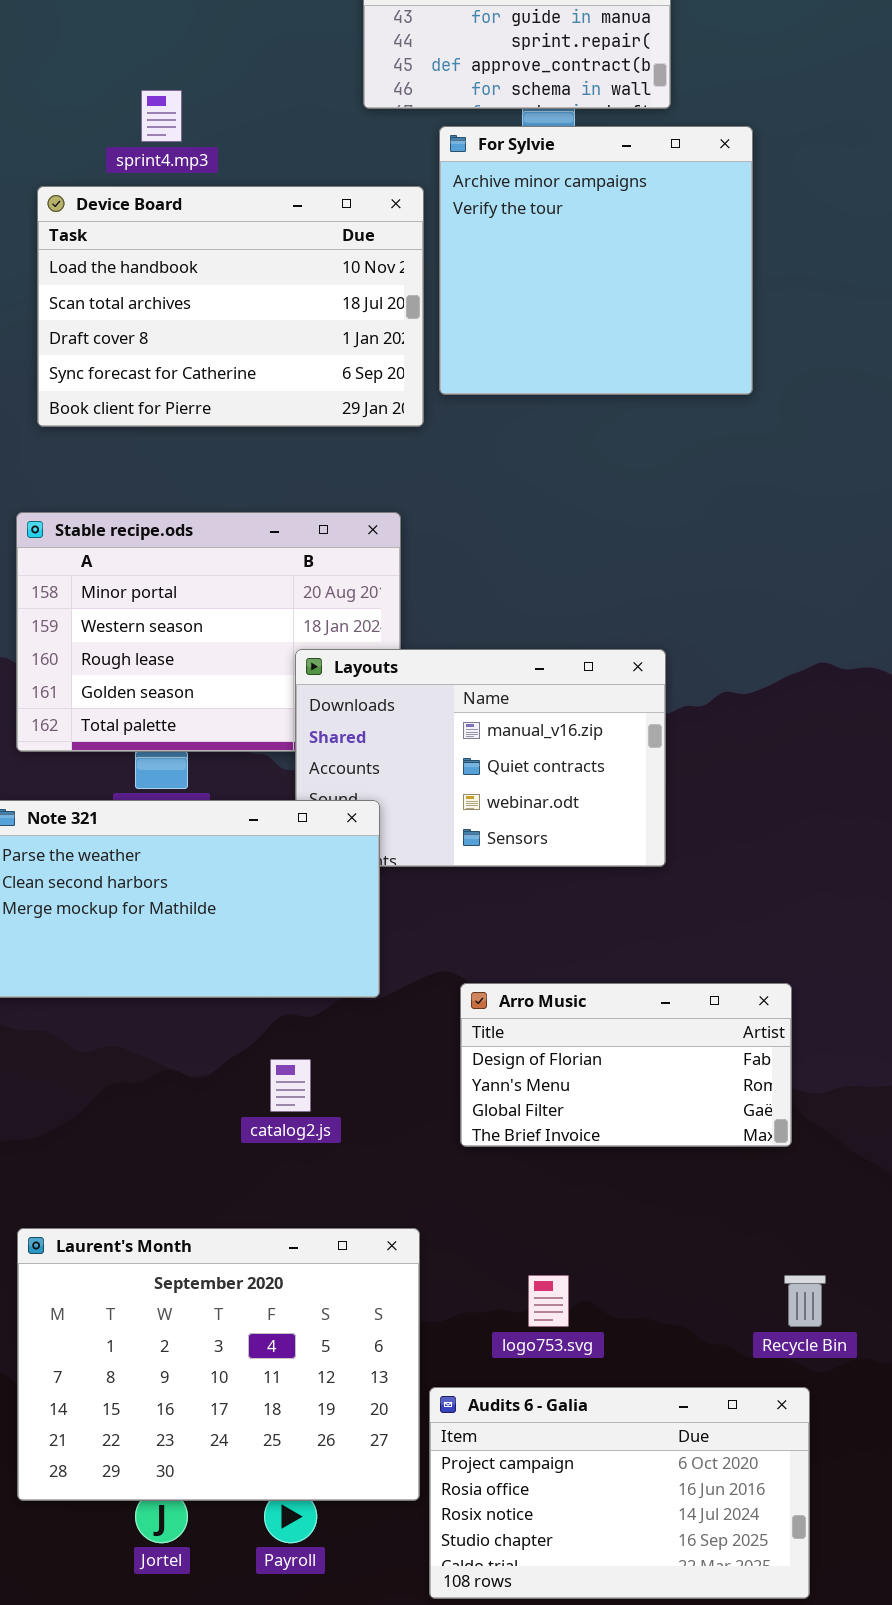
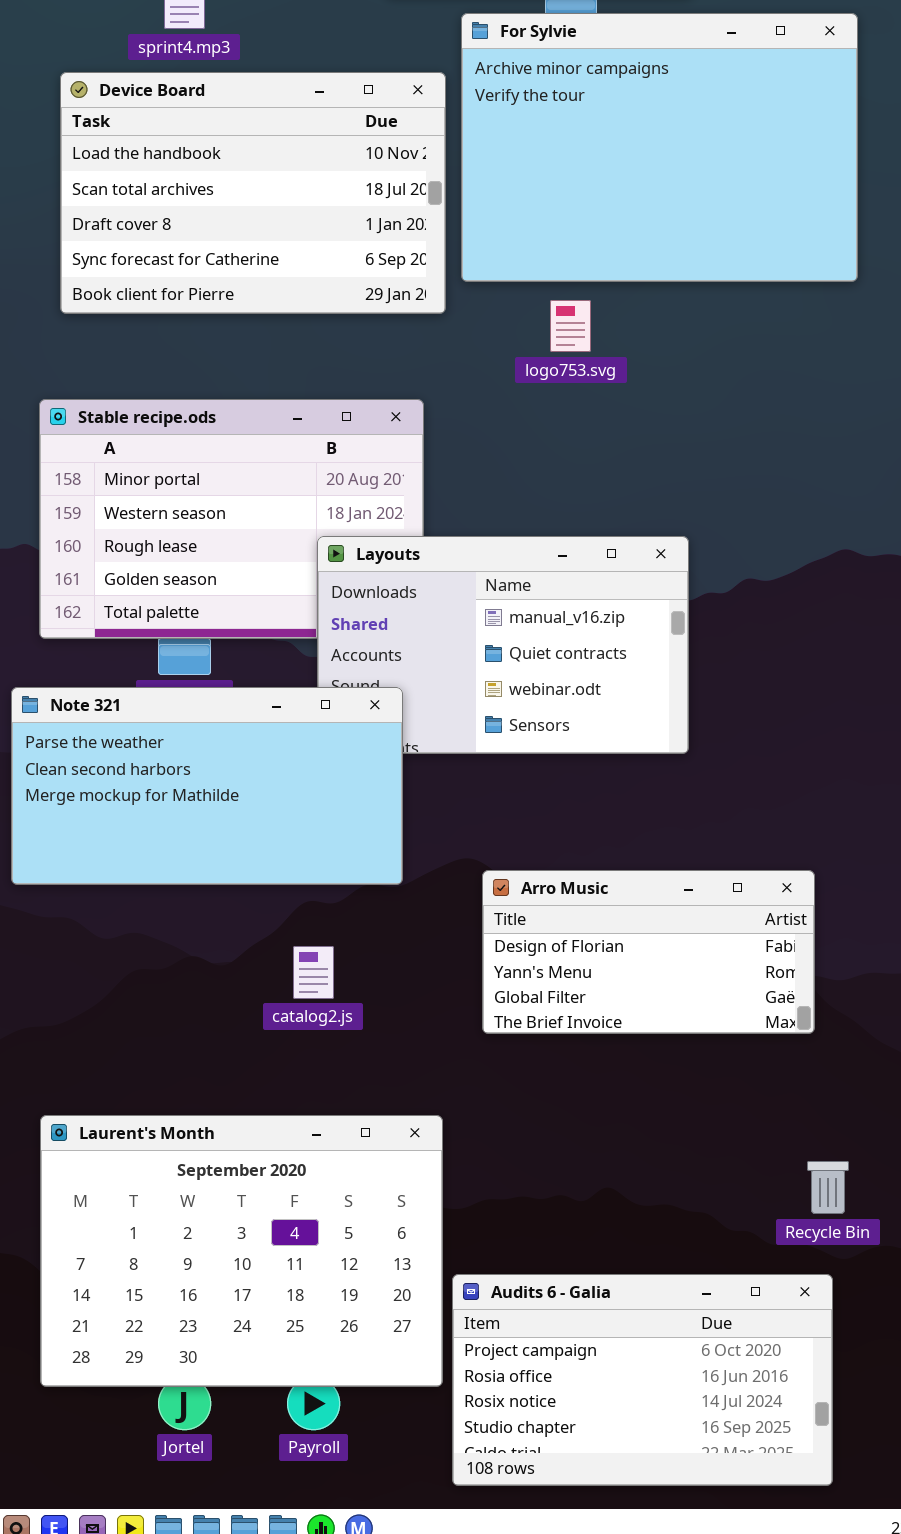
For Sylvie: [439,126,753,395] -> [461,13,858,282], resized
logo753.svg: [528,1275,569,1327] -> [550,300,591,352], moved

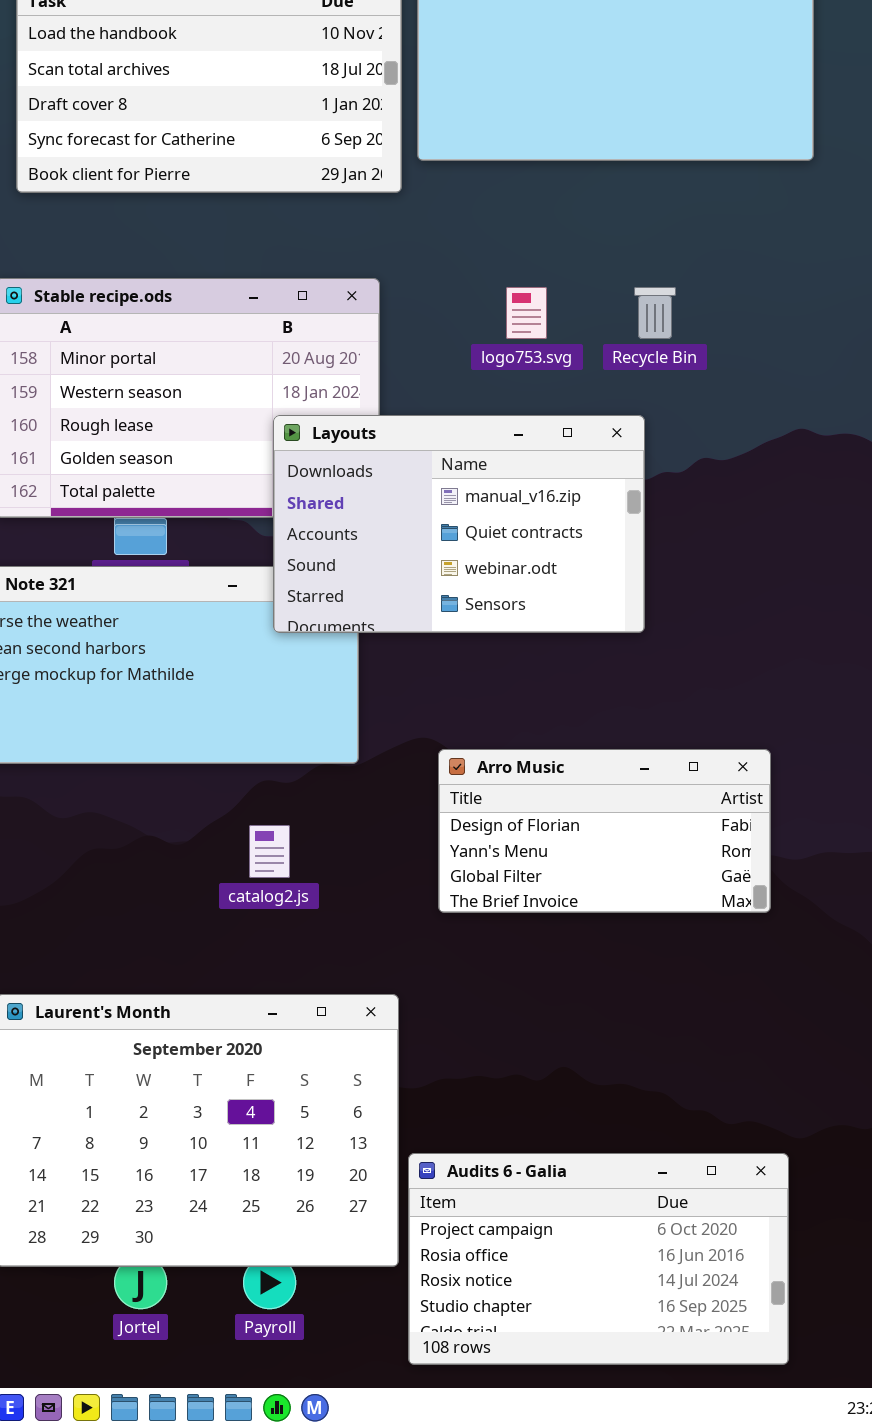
logo753.svg: [550,300,591,352] -> [506,287,547,339], moved
Layouts: [317,536,689,754] -> [273,415,645,633], raised
Recycle Bin: [807,1161,849,1214] -> [634,287,676,339], moved

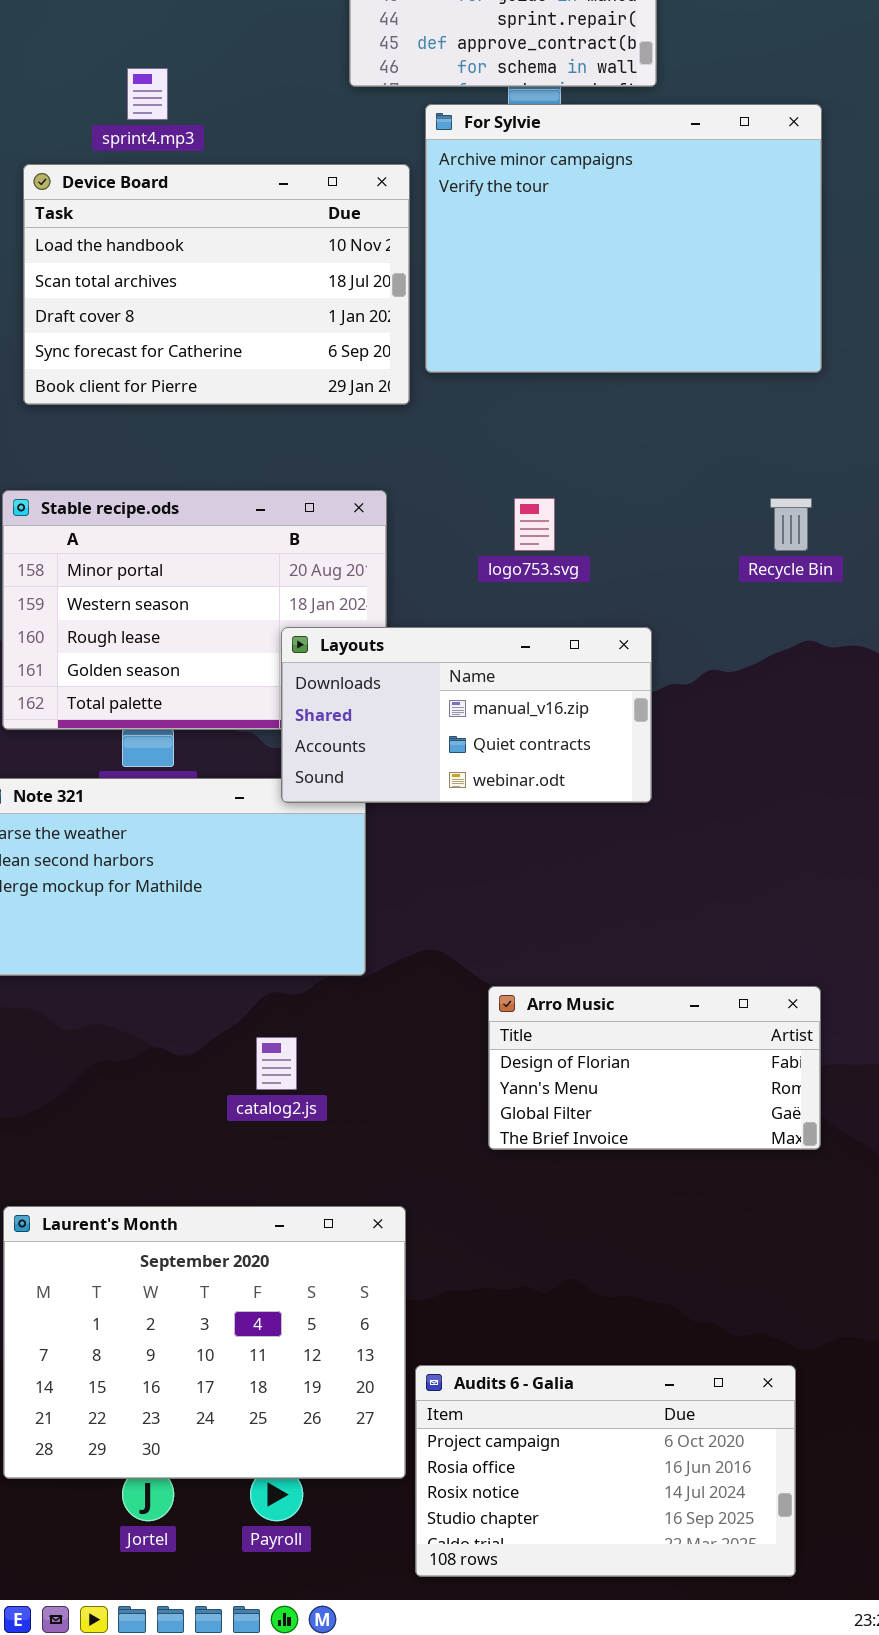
Recycle Bin: [634,287,676,339] -> [770,498,812,551], moved
Layouts: [273,415,645,633] -> [281,627,652,803], resized
Arro Music: [438,749,771,913] -> [488,986,821,1150], moved

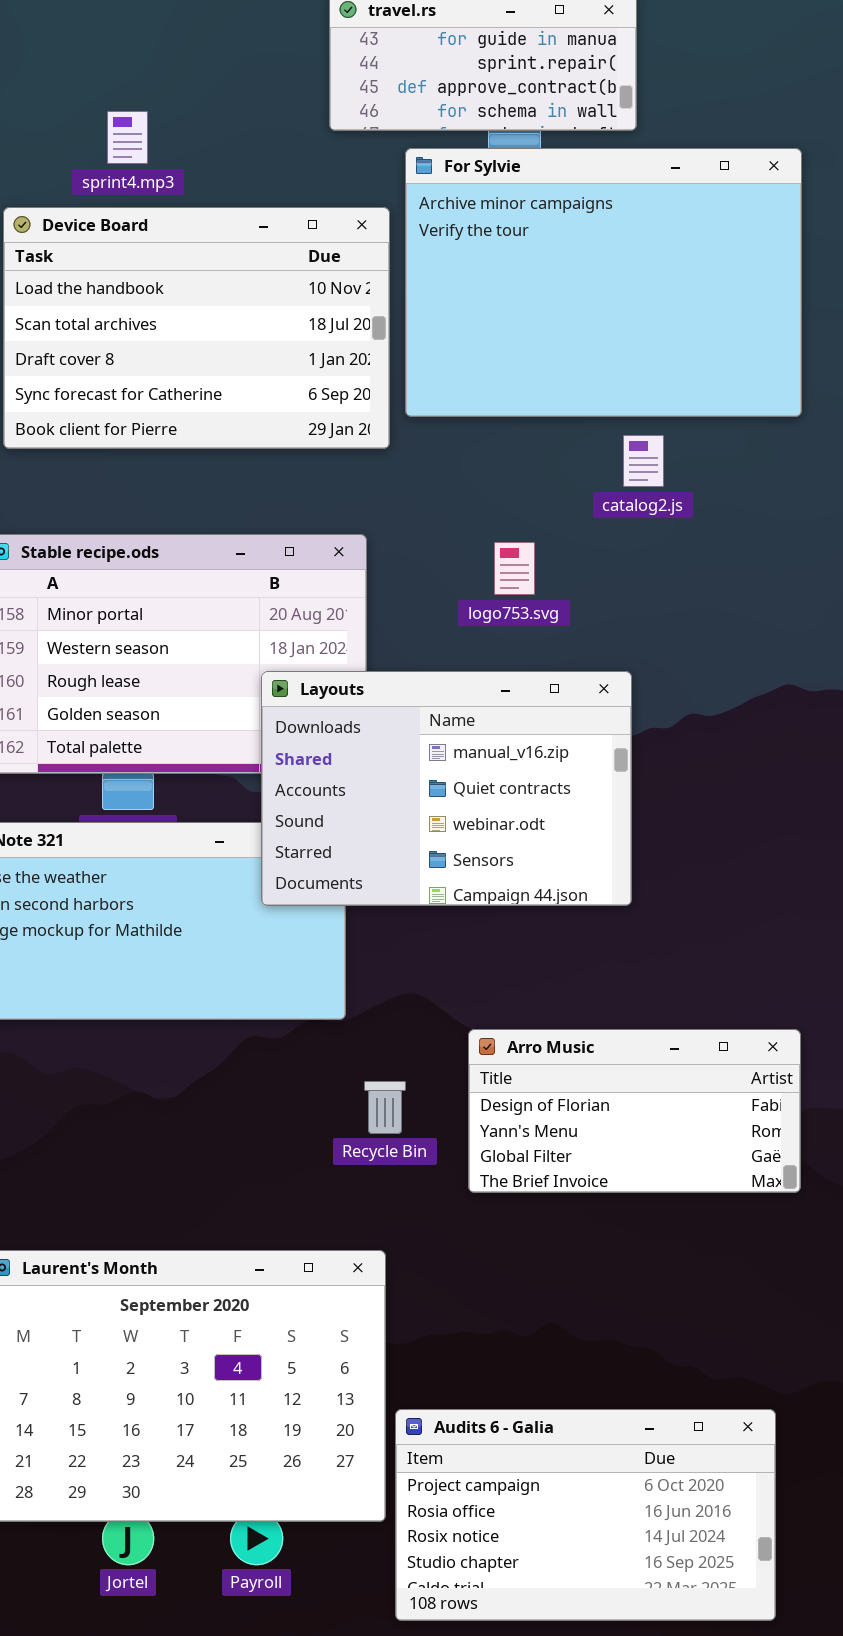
Recycle Bin: [770,498,812,551] -> [364,1081,406,1134], moved
Layouts: [281,627,652,803] -> [261,671,632,906], resized
catalog2.js: [256,1037,297,1090] -> [623,435,664,487], moved

